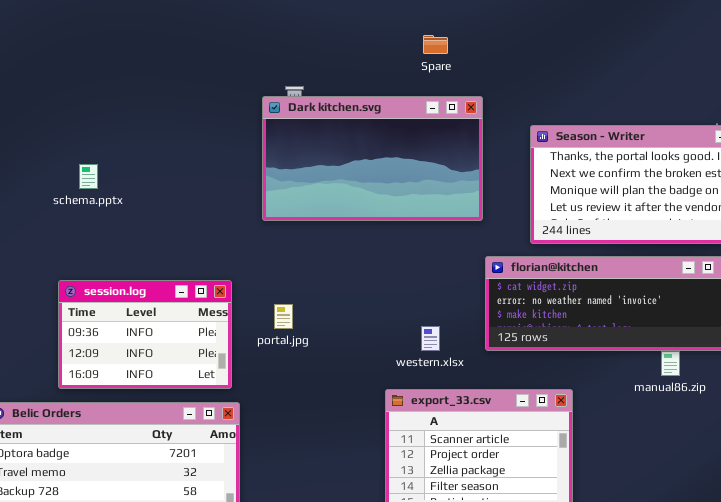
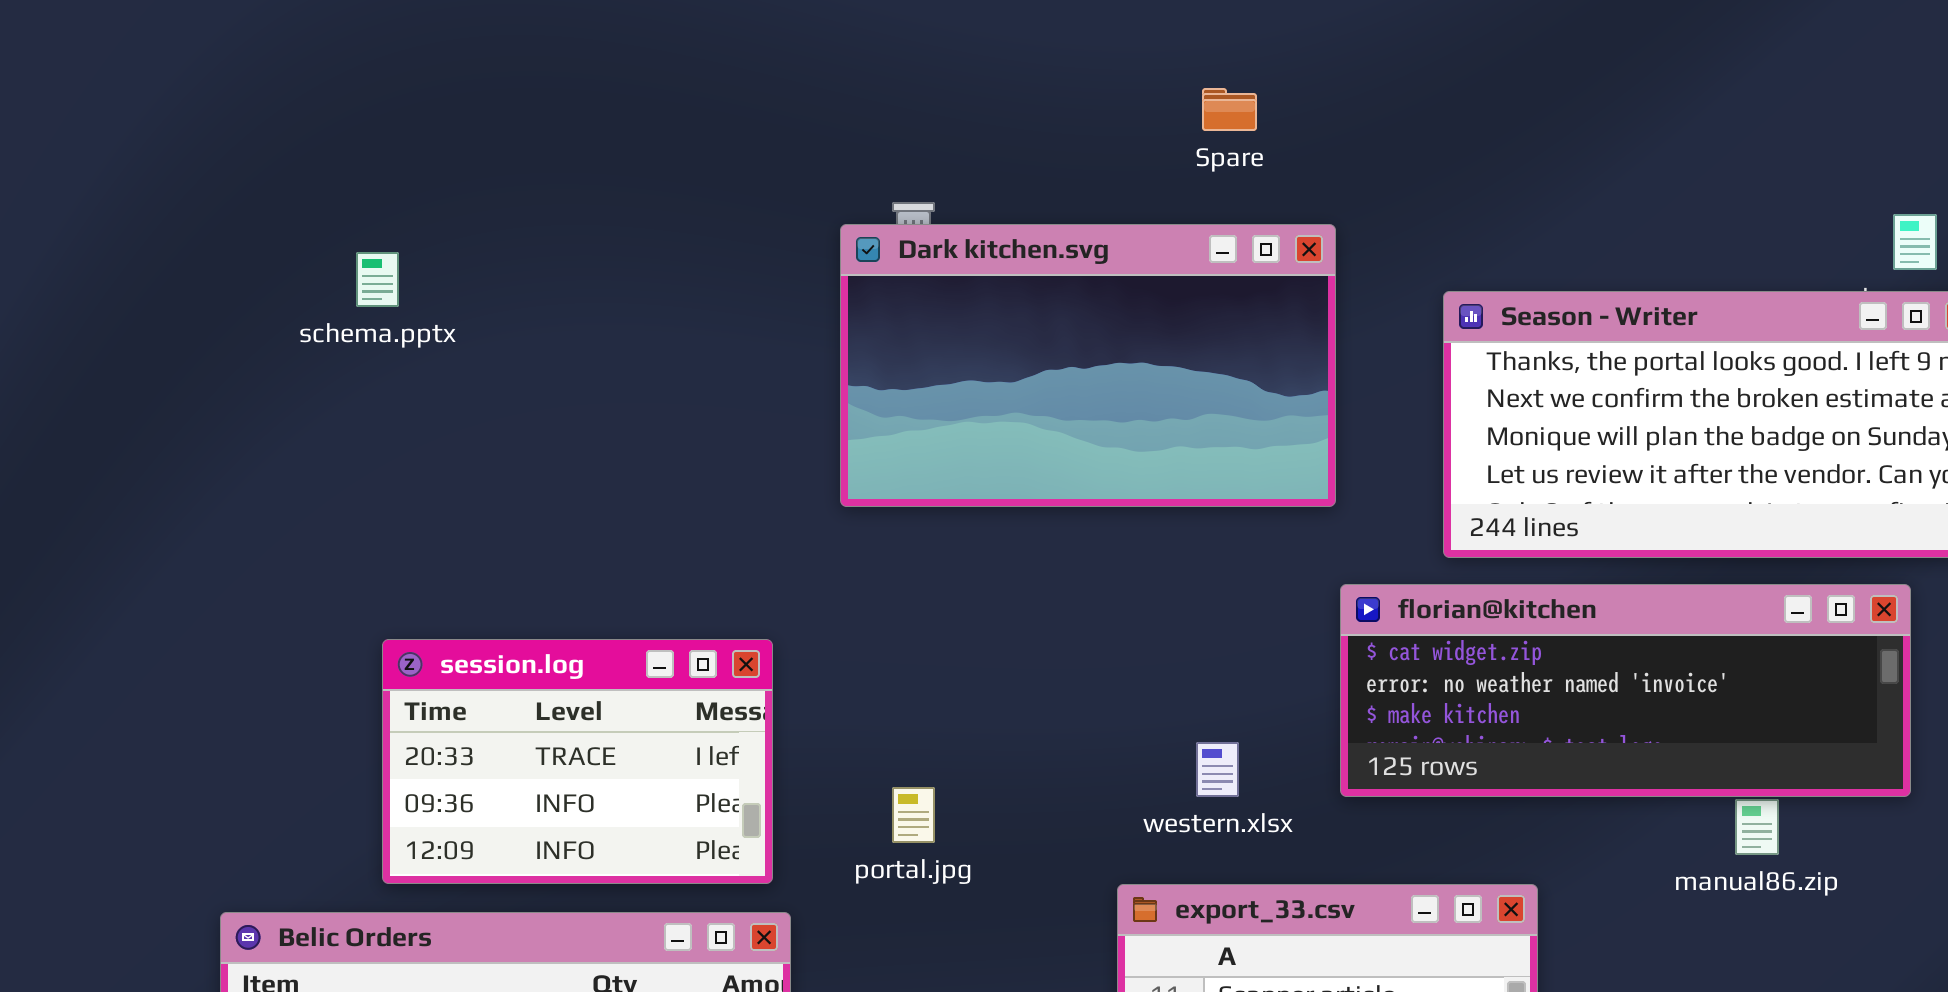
schema.pptx: [79,164,98,189] -> [356,252,399,307], moved
session.log: [58,280,232,389] -> [382,639,773,884], scrolled up 1 row
portal.jpg: [274,304,293,329] -> [892,787,935,843], moved

